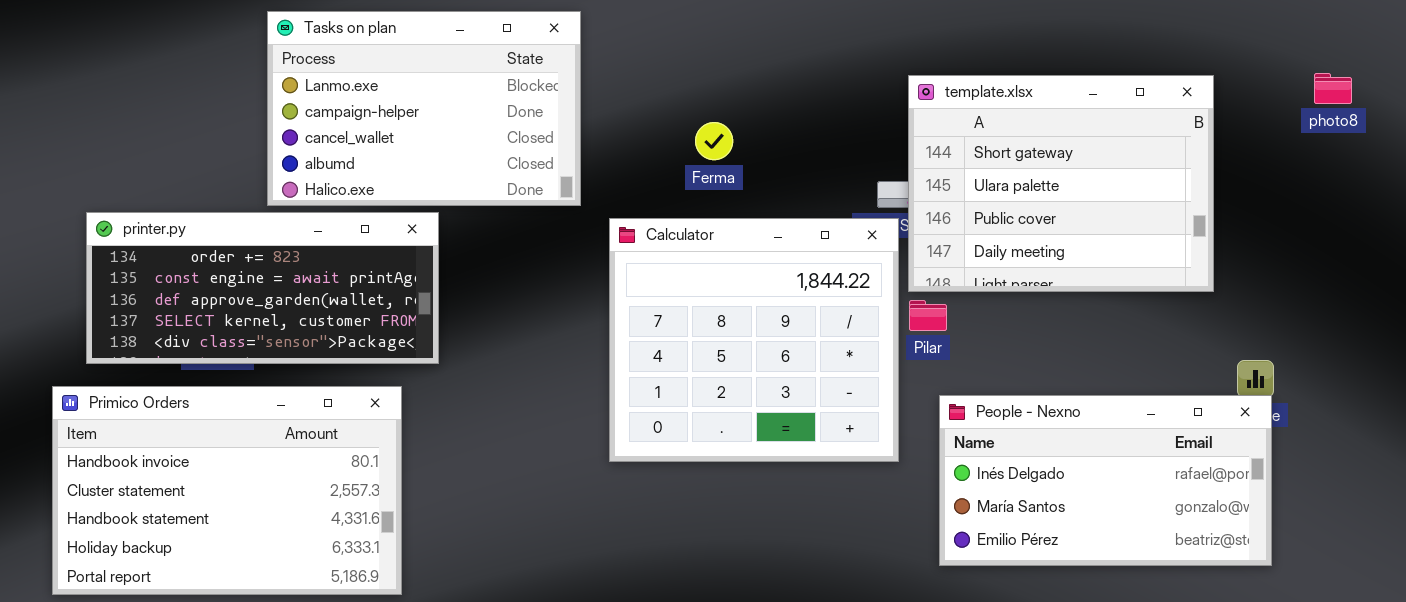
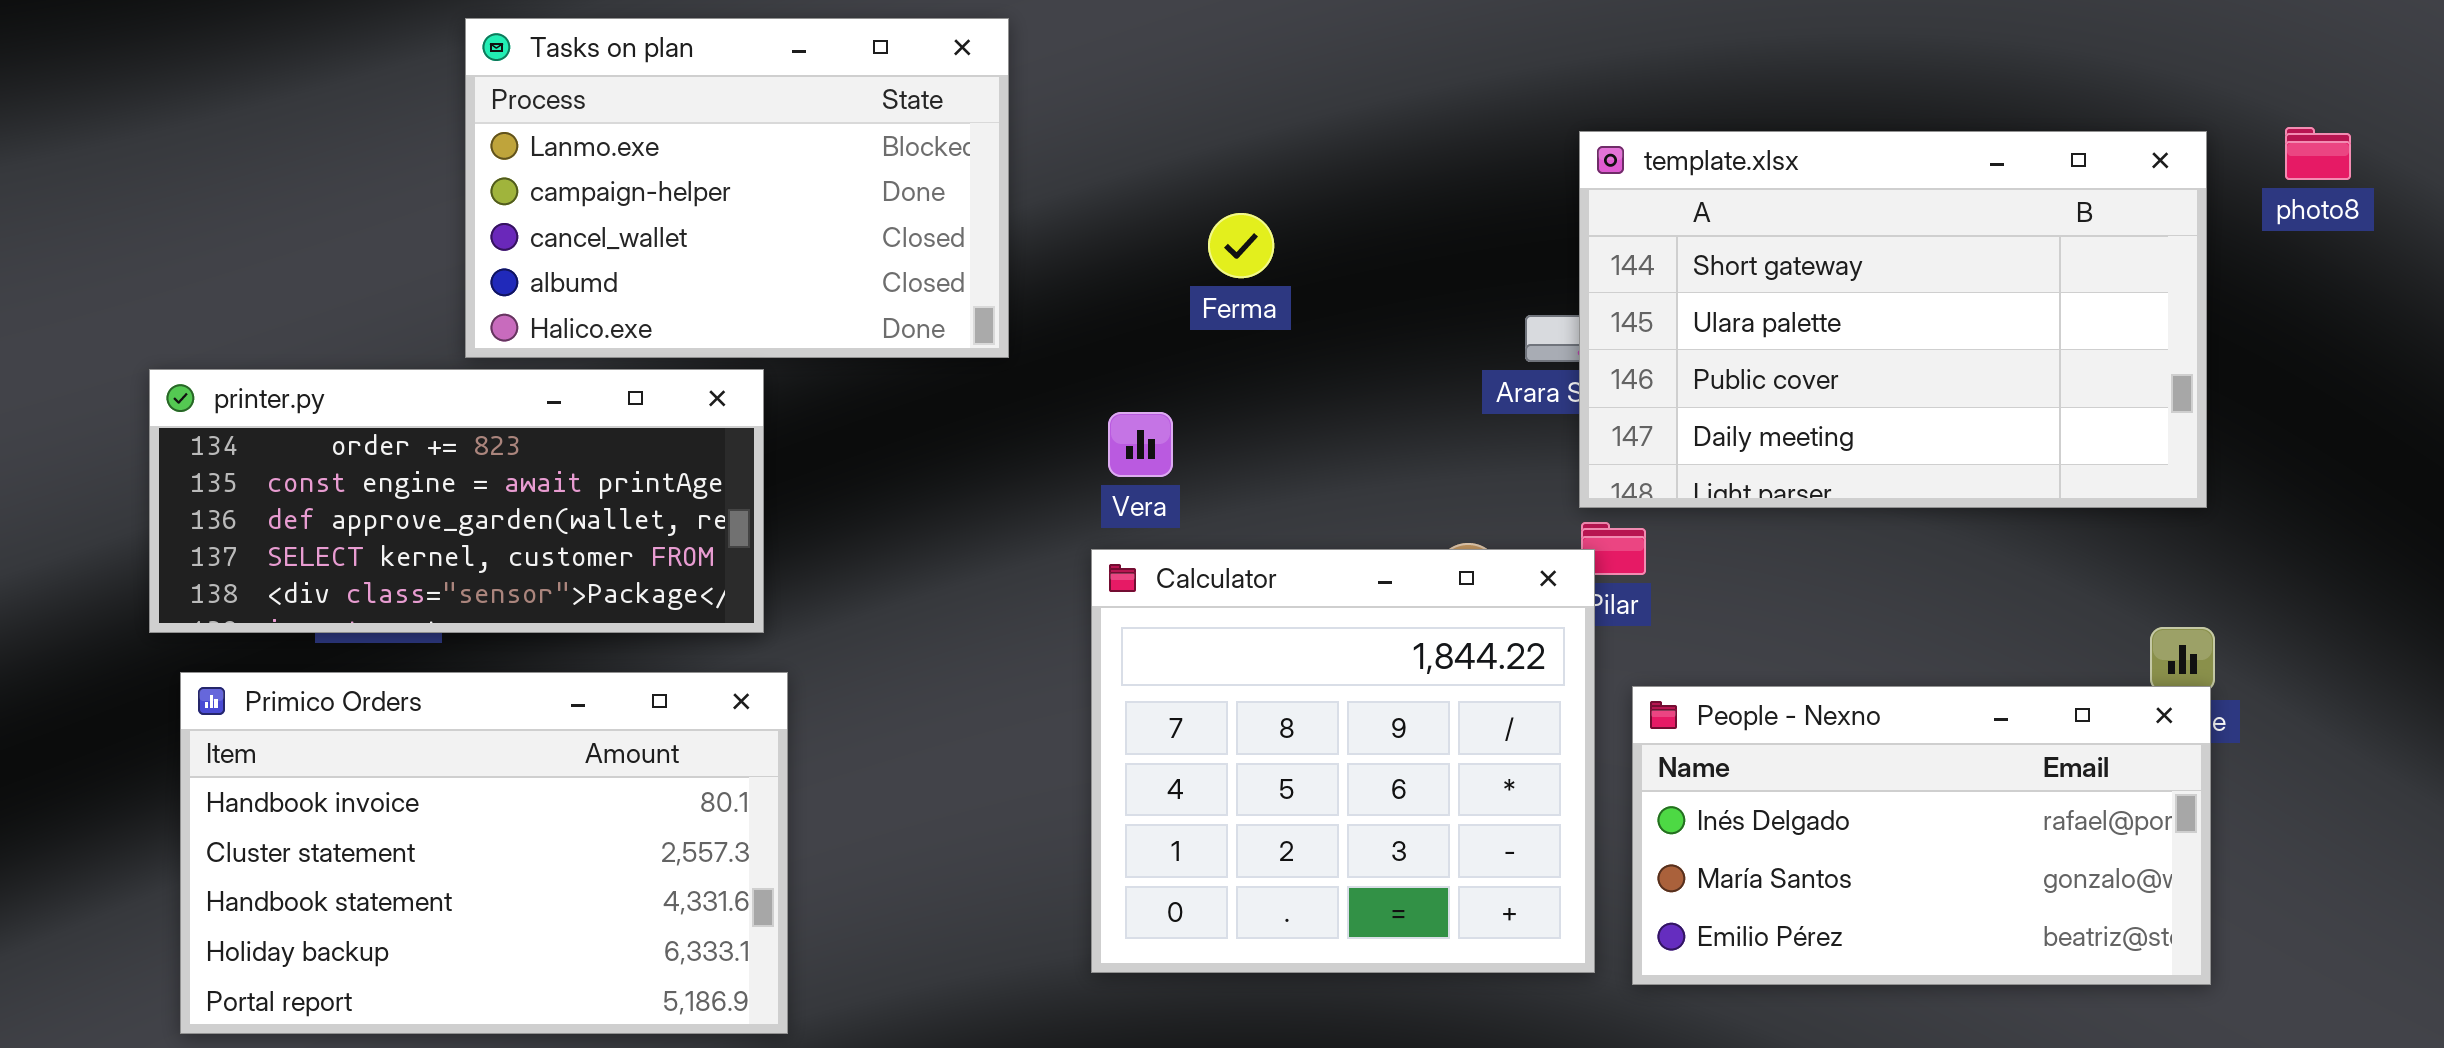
template.xlsx: [908,75,1214,292] -> [1579,131,2207,508], resized
Calculator: [609,218,899,462] -> [1091,549,1595,973], moved
Primico Orders: [52,386,402,595] -> [180,672,788,1034], moved

